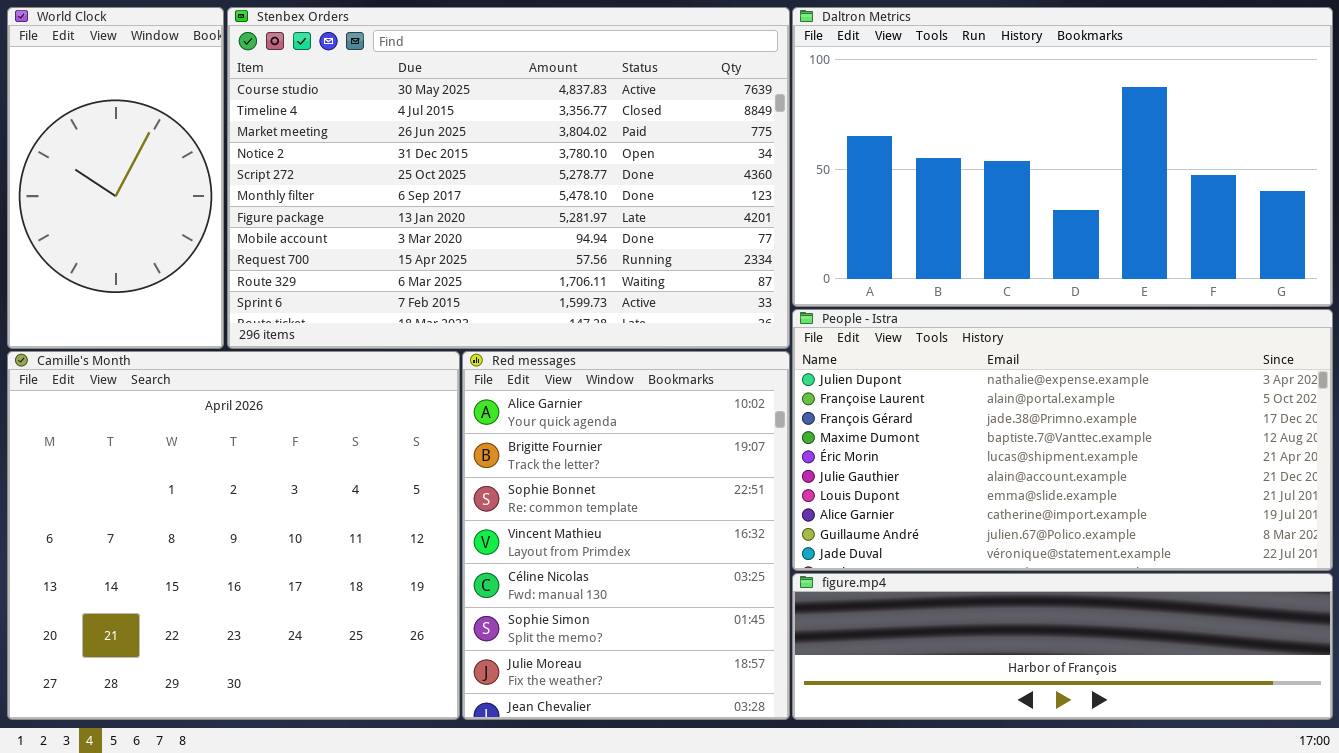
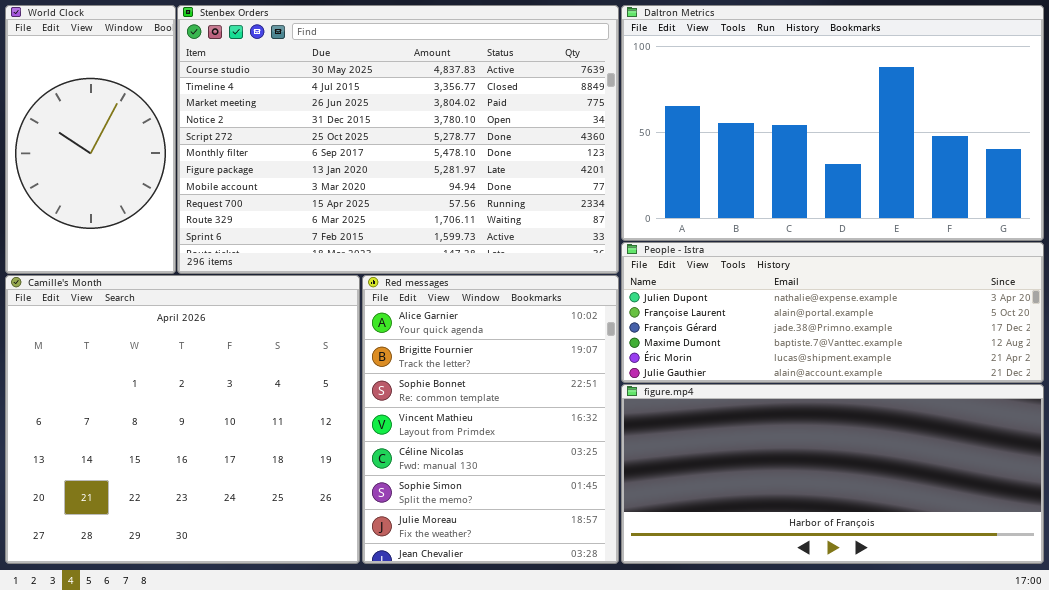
People - Istra: [792,309,1333,571] -> [621,242,1044,383], resized
figure.mp4: [792,573,1333,720] -> [621,384,1044,564], resized

